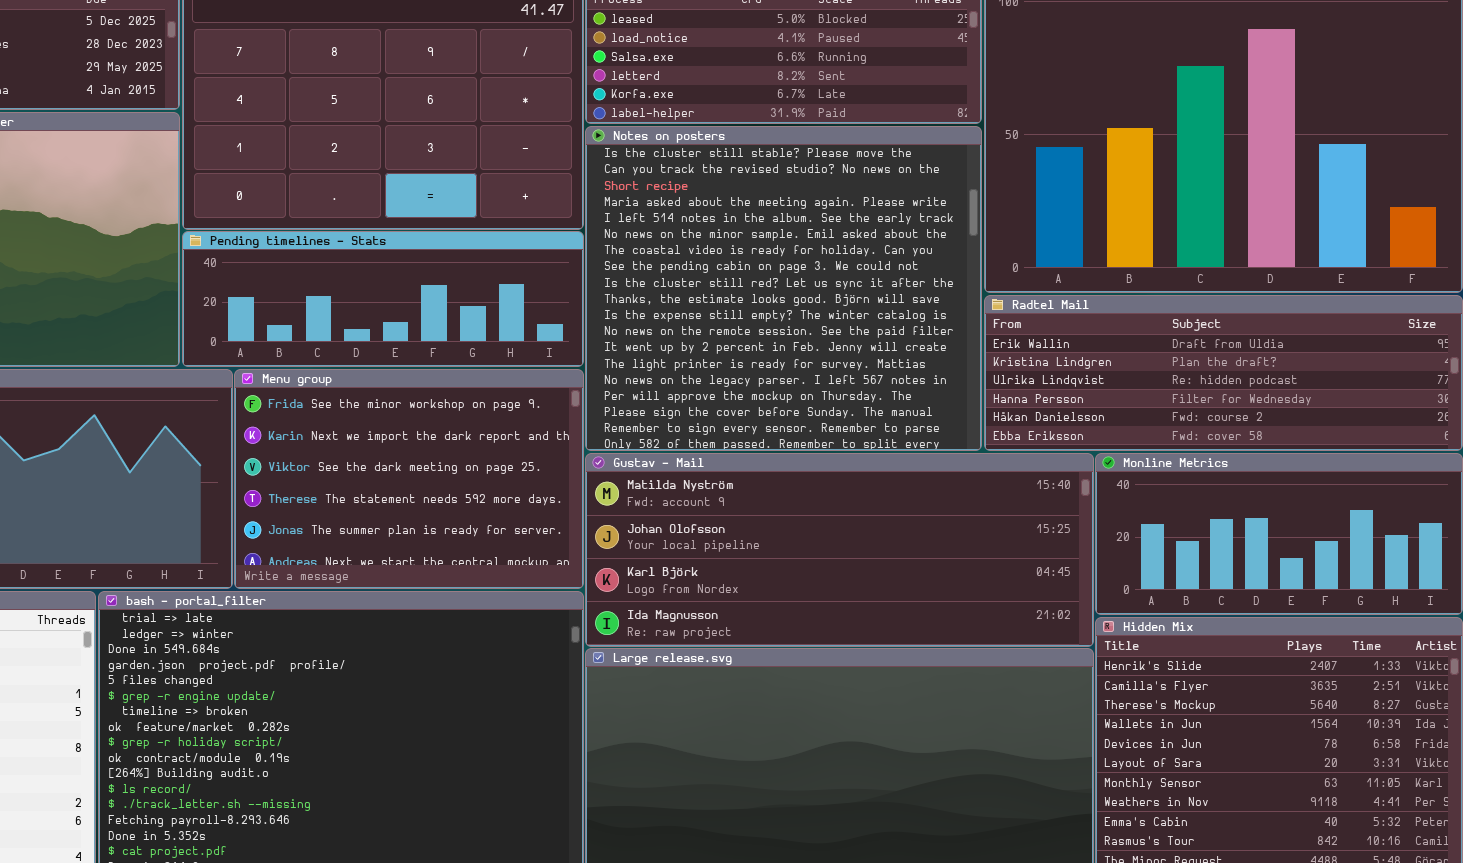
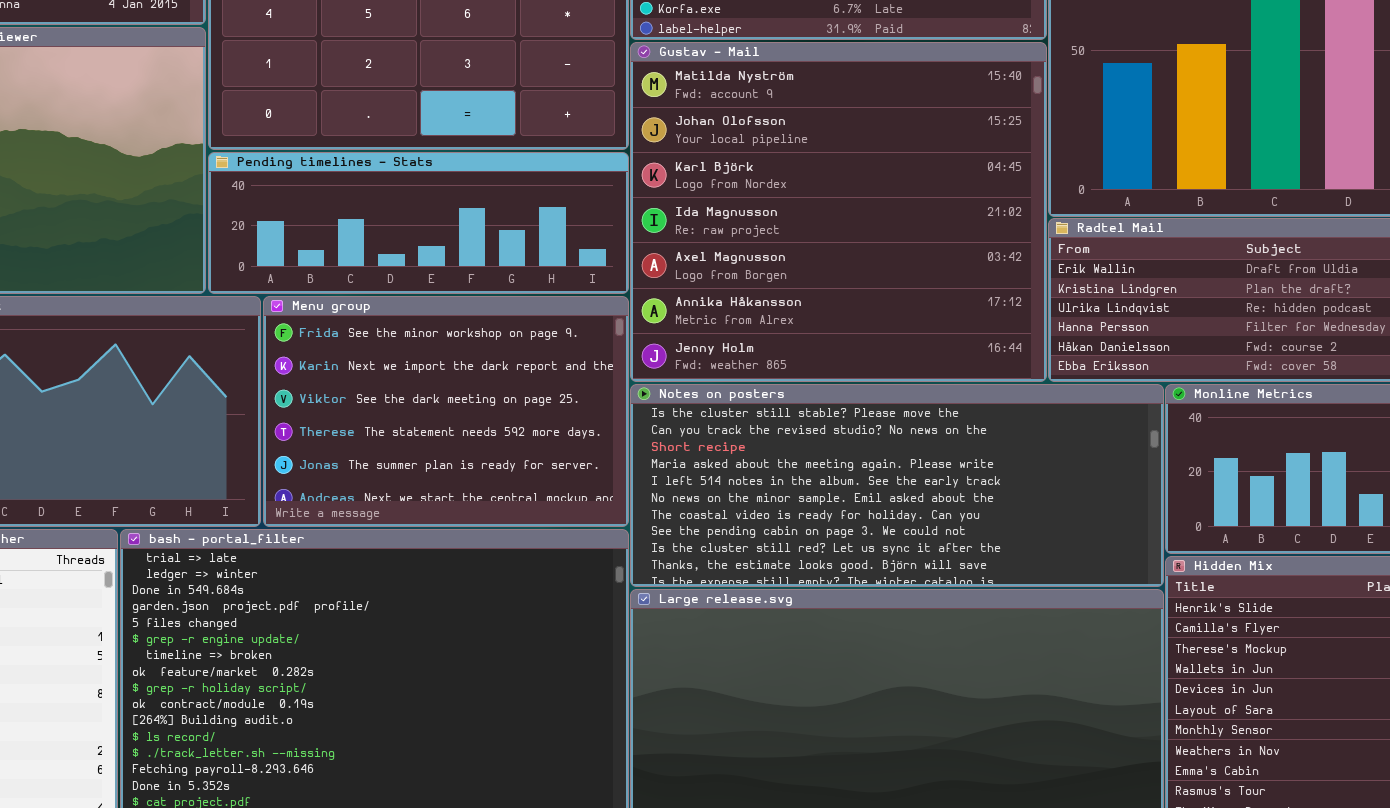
Notes on posters: [585,126,982,451] -> [630,384,1164,587], moved, resized
Gustav - Mail: [585,453,1094,647] -> [630,42,1047,382], moved, resized

